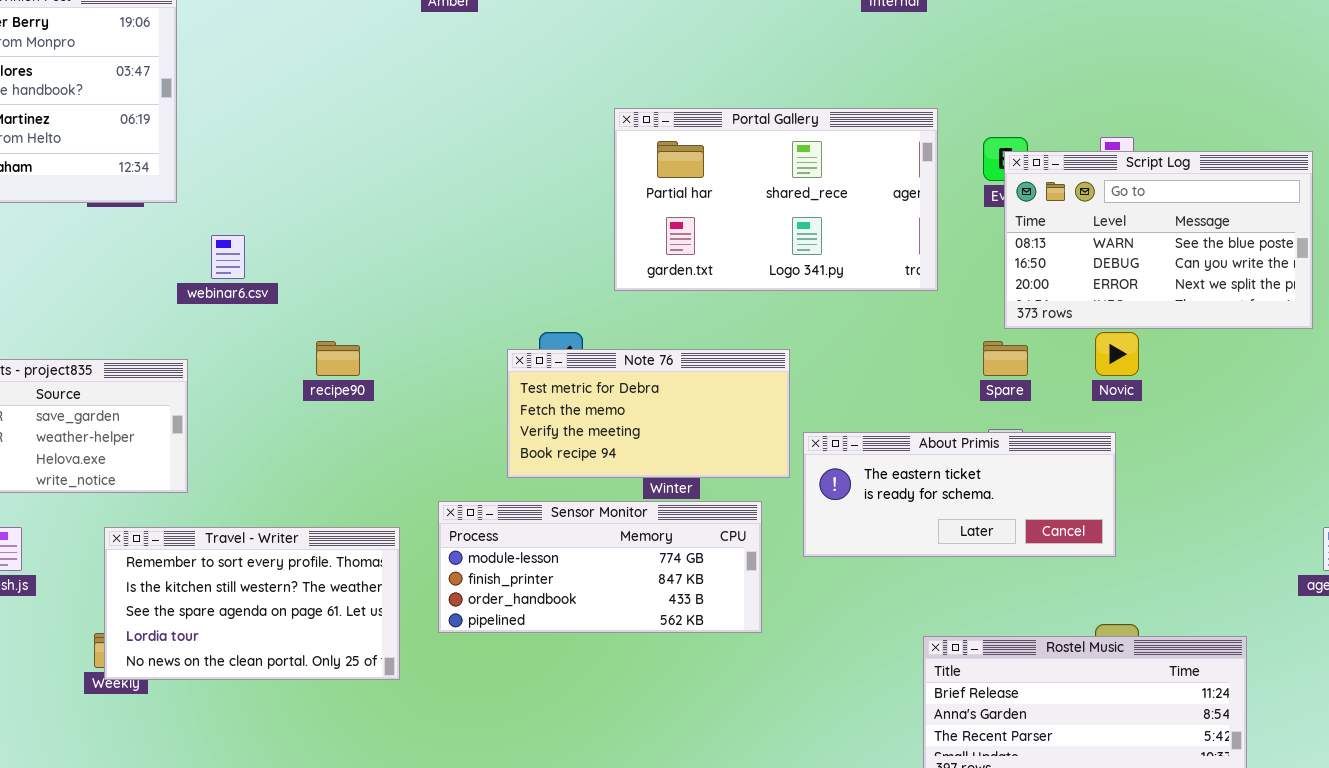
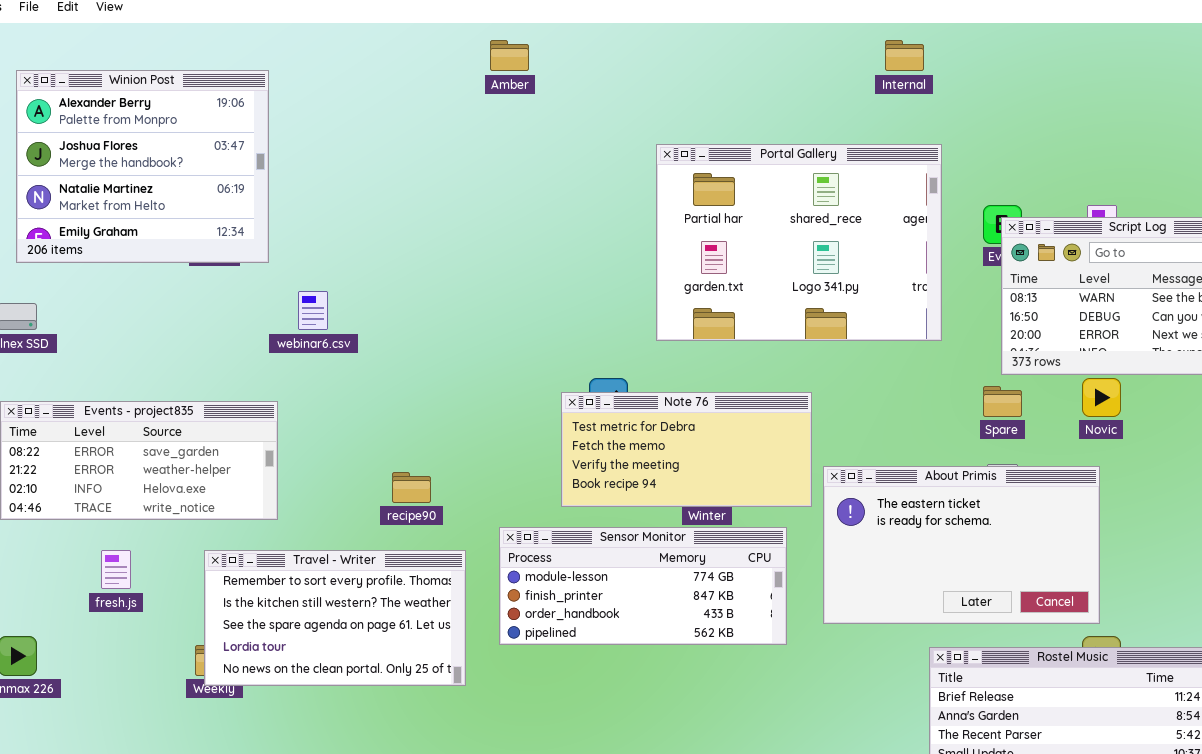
Portal Gallery: [614,108,938,291] -> [656,144,942,341], resized
recipe90: [316,341,360,376] -> [392,472,431,503], moved
About Primis: [803,432,1116,557] -> [823,466,1100,624], resized

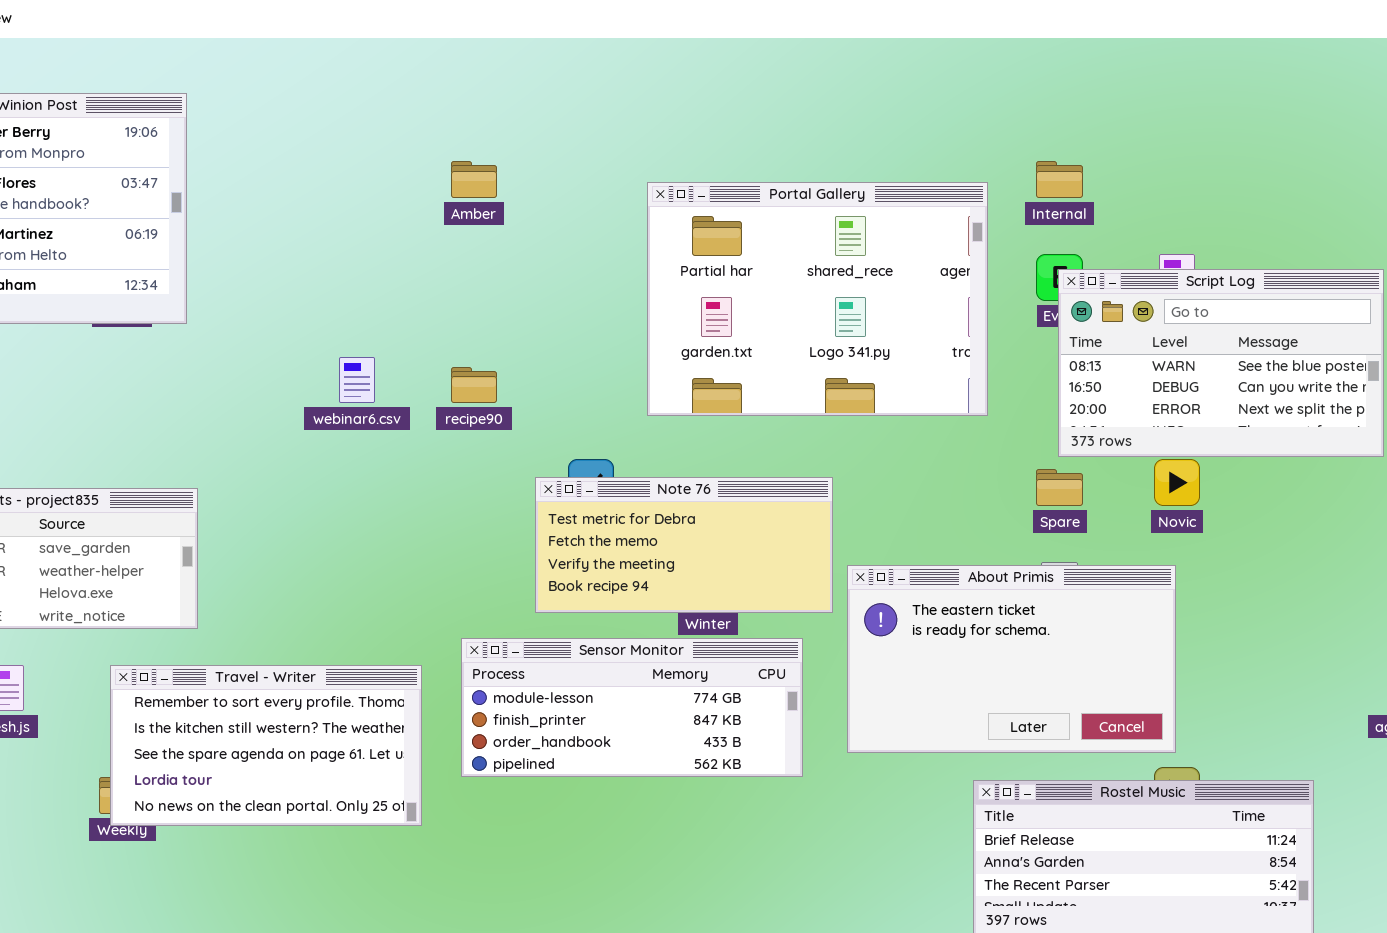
Amber: [490,40,529,71] -> [451,161,497,198], moved
Internal: [885,40,924,71] -> [1036,161,1083,198], moved
webinar6.csv: [298,291,328,330] -> [339,357,375,403], moved
recipe90: [392,472,431,503] -> [451,367,497,403], moved

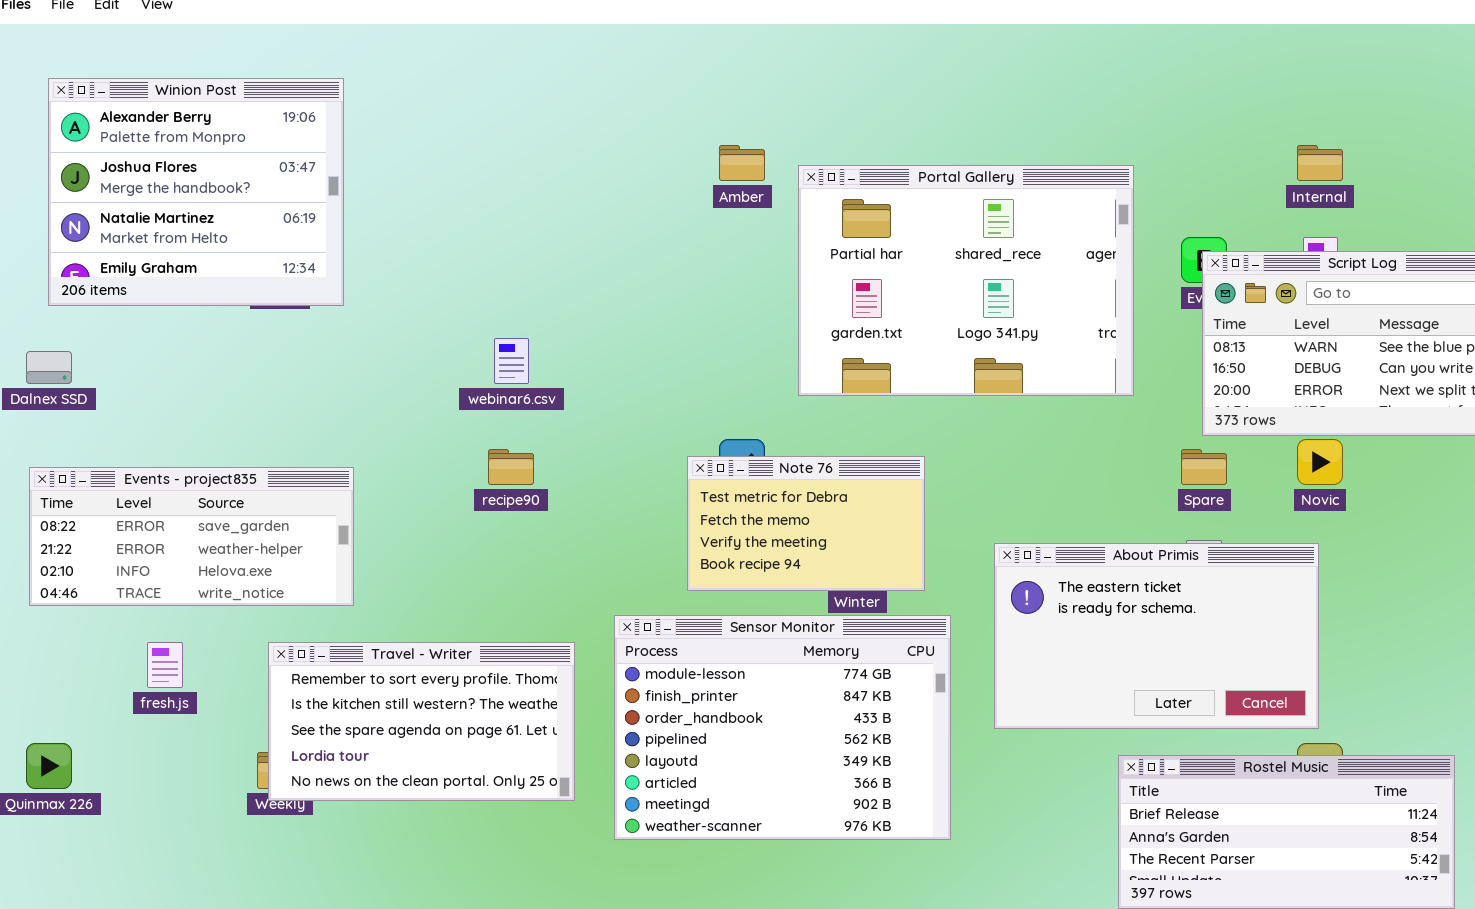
Amber: [451,161,497,198] -> [719,145,765,181], moved
Internal: [1036,161,1083,198] -> [1297,145,1343,181], moved
recipe90: [451,367,497,403] -> [488,449,534,485], moved
Note 76: [535,477,833,613] -> [687,456,925,591], resized
Sensor Monitor: [461,638,803,777] -> [614,615,951,840], resized

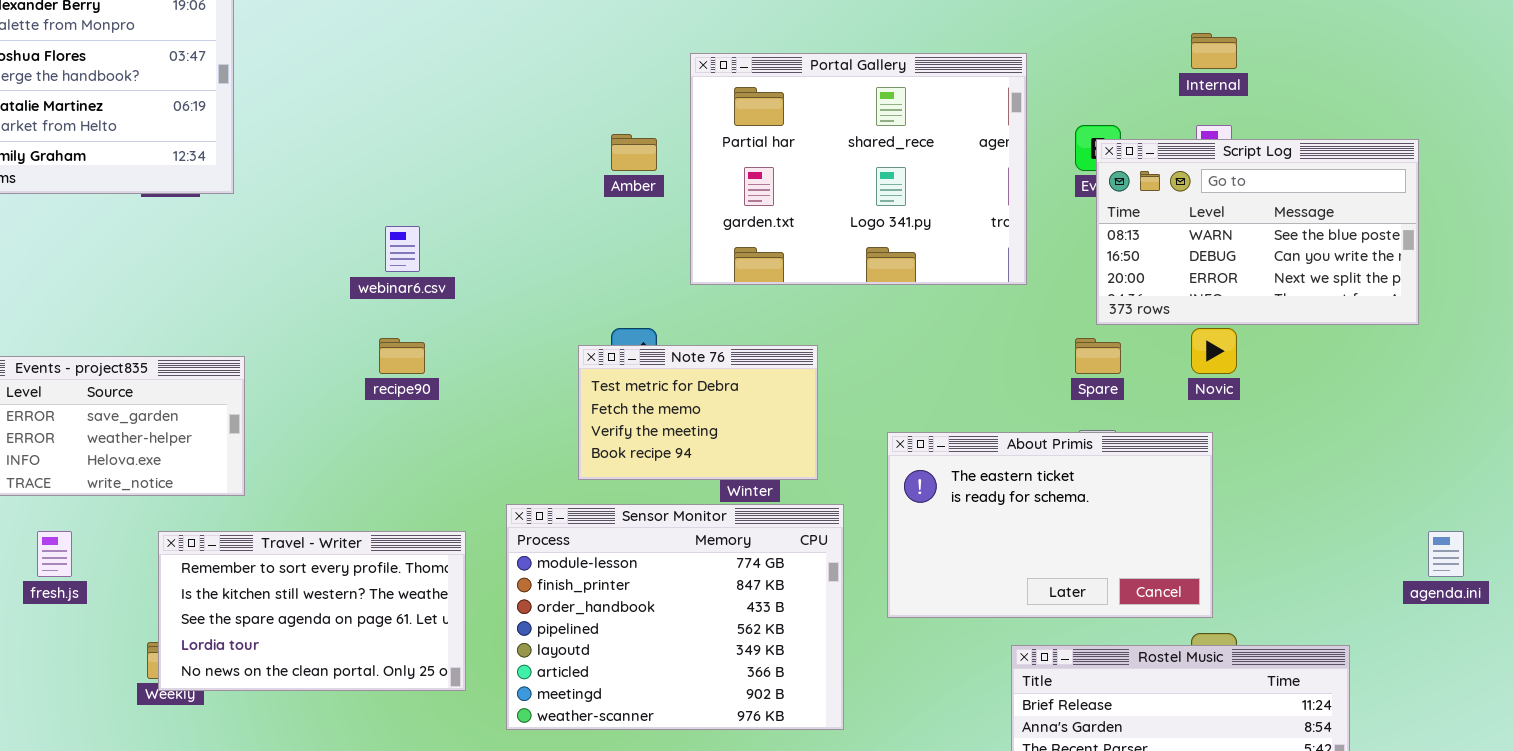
Amber: [719,145,765,181] -> [611,134,657,171], moved

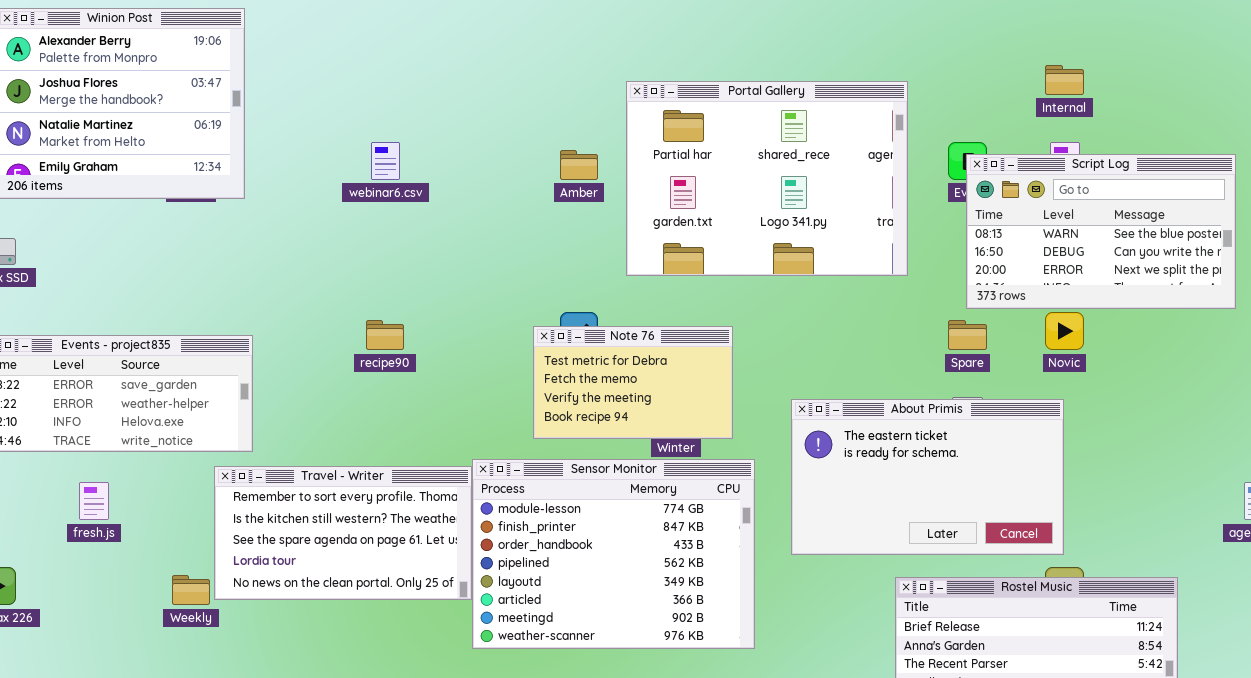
webinar6.csv: [385,226,420,272] -> [371,142,400,180], moved
Travel - Writer: [158,531,466,691] -> [214,466,472,600], moved

